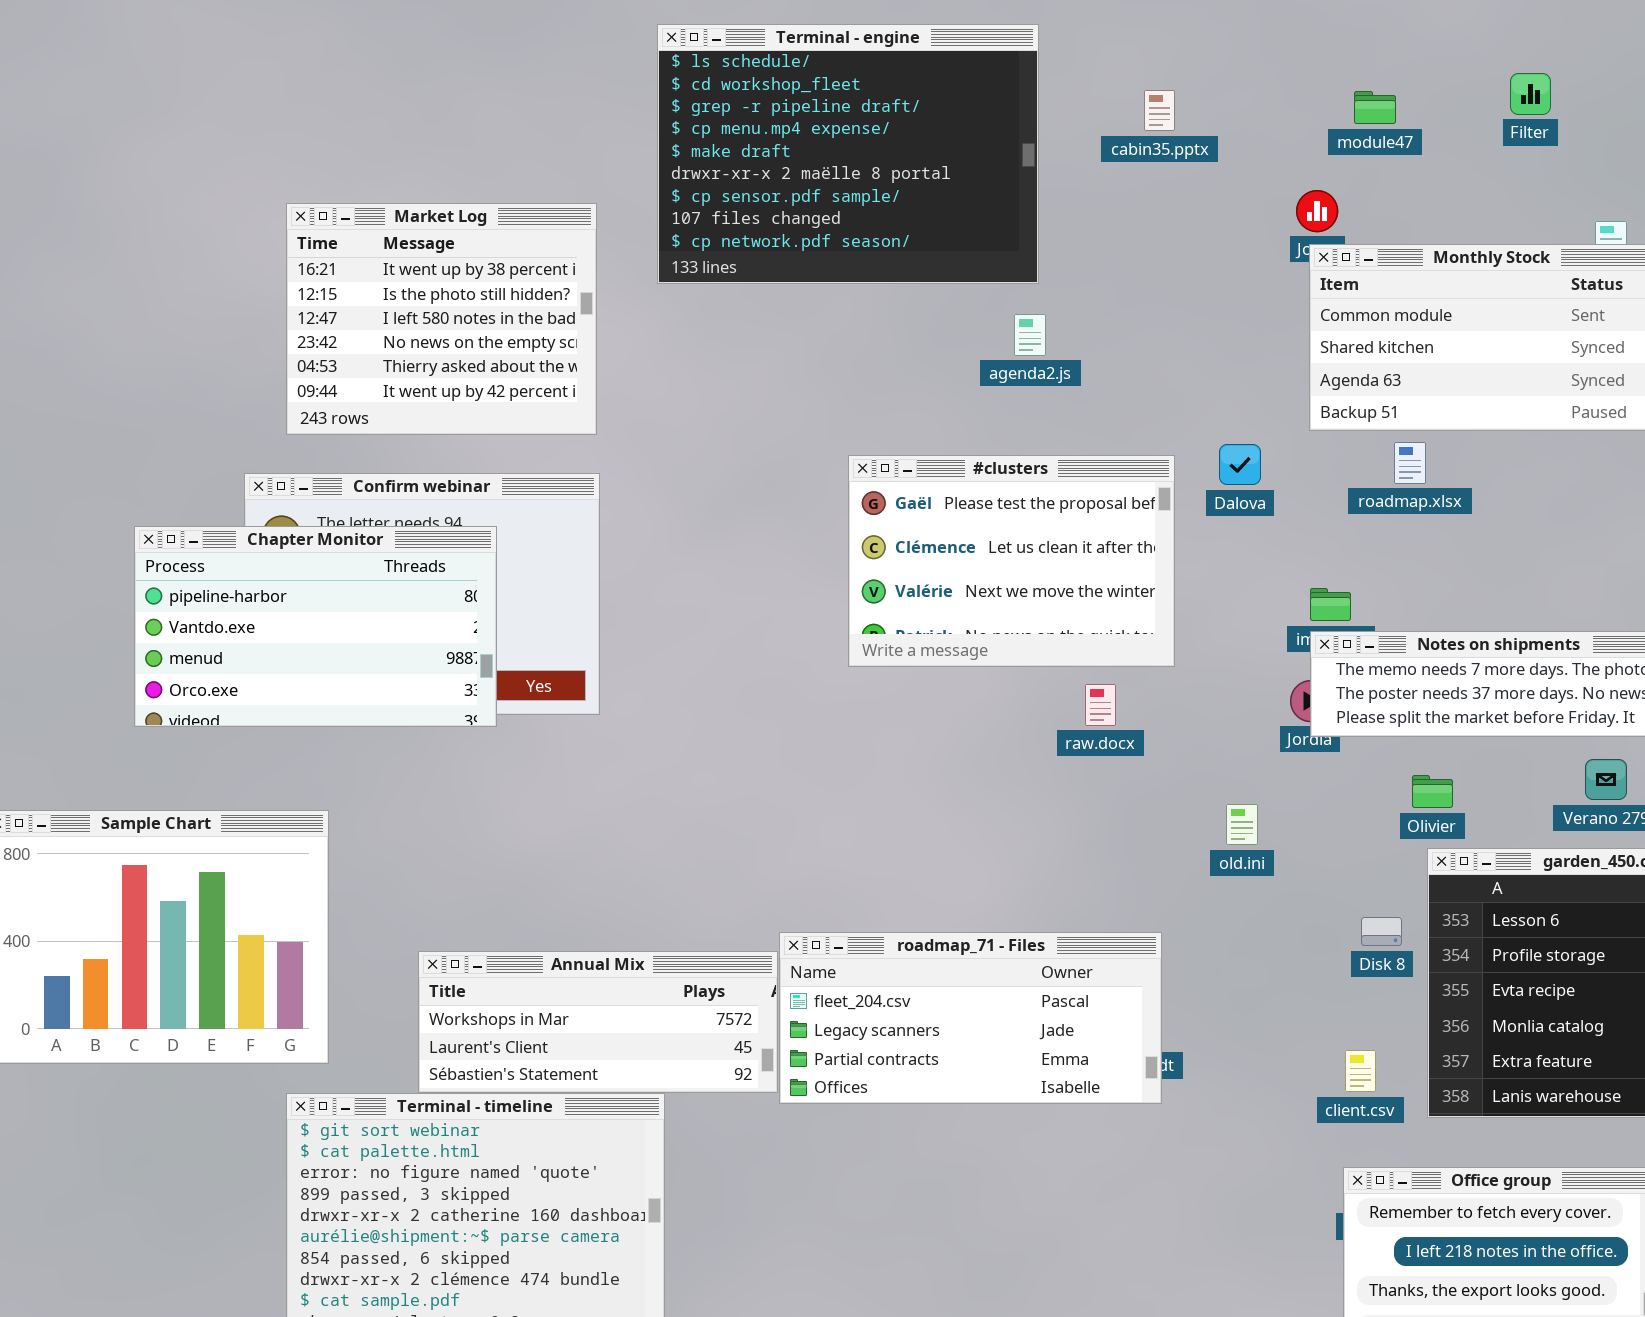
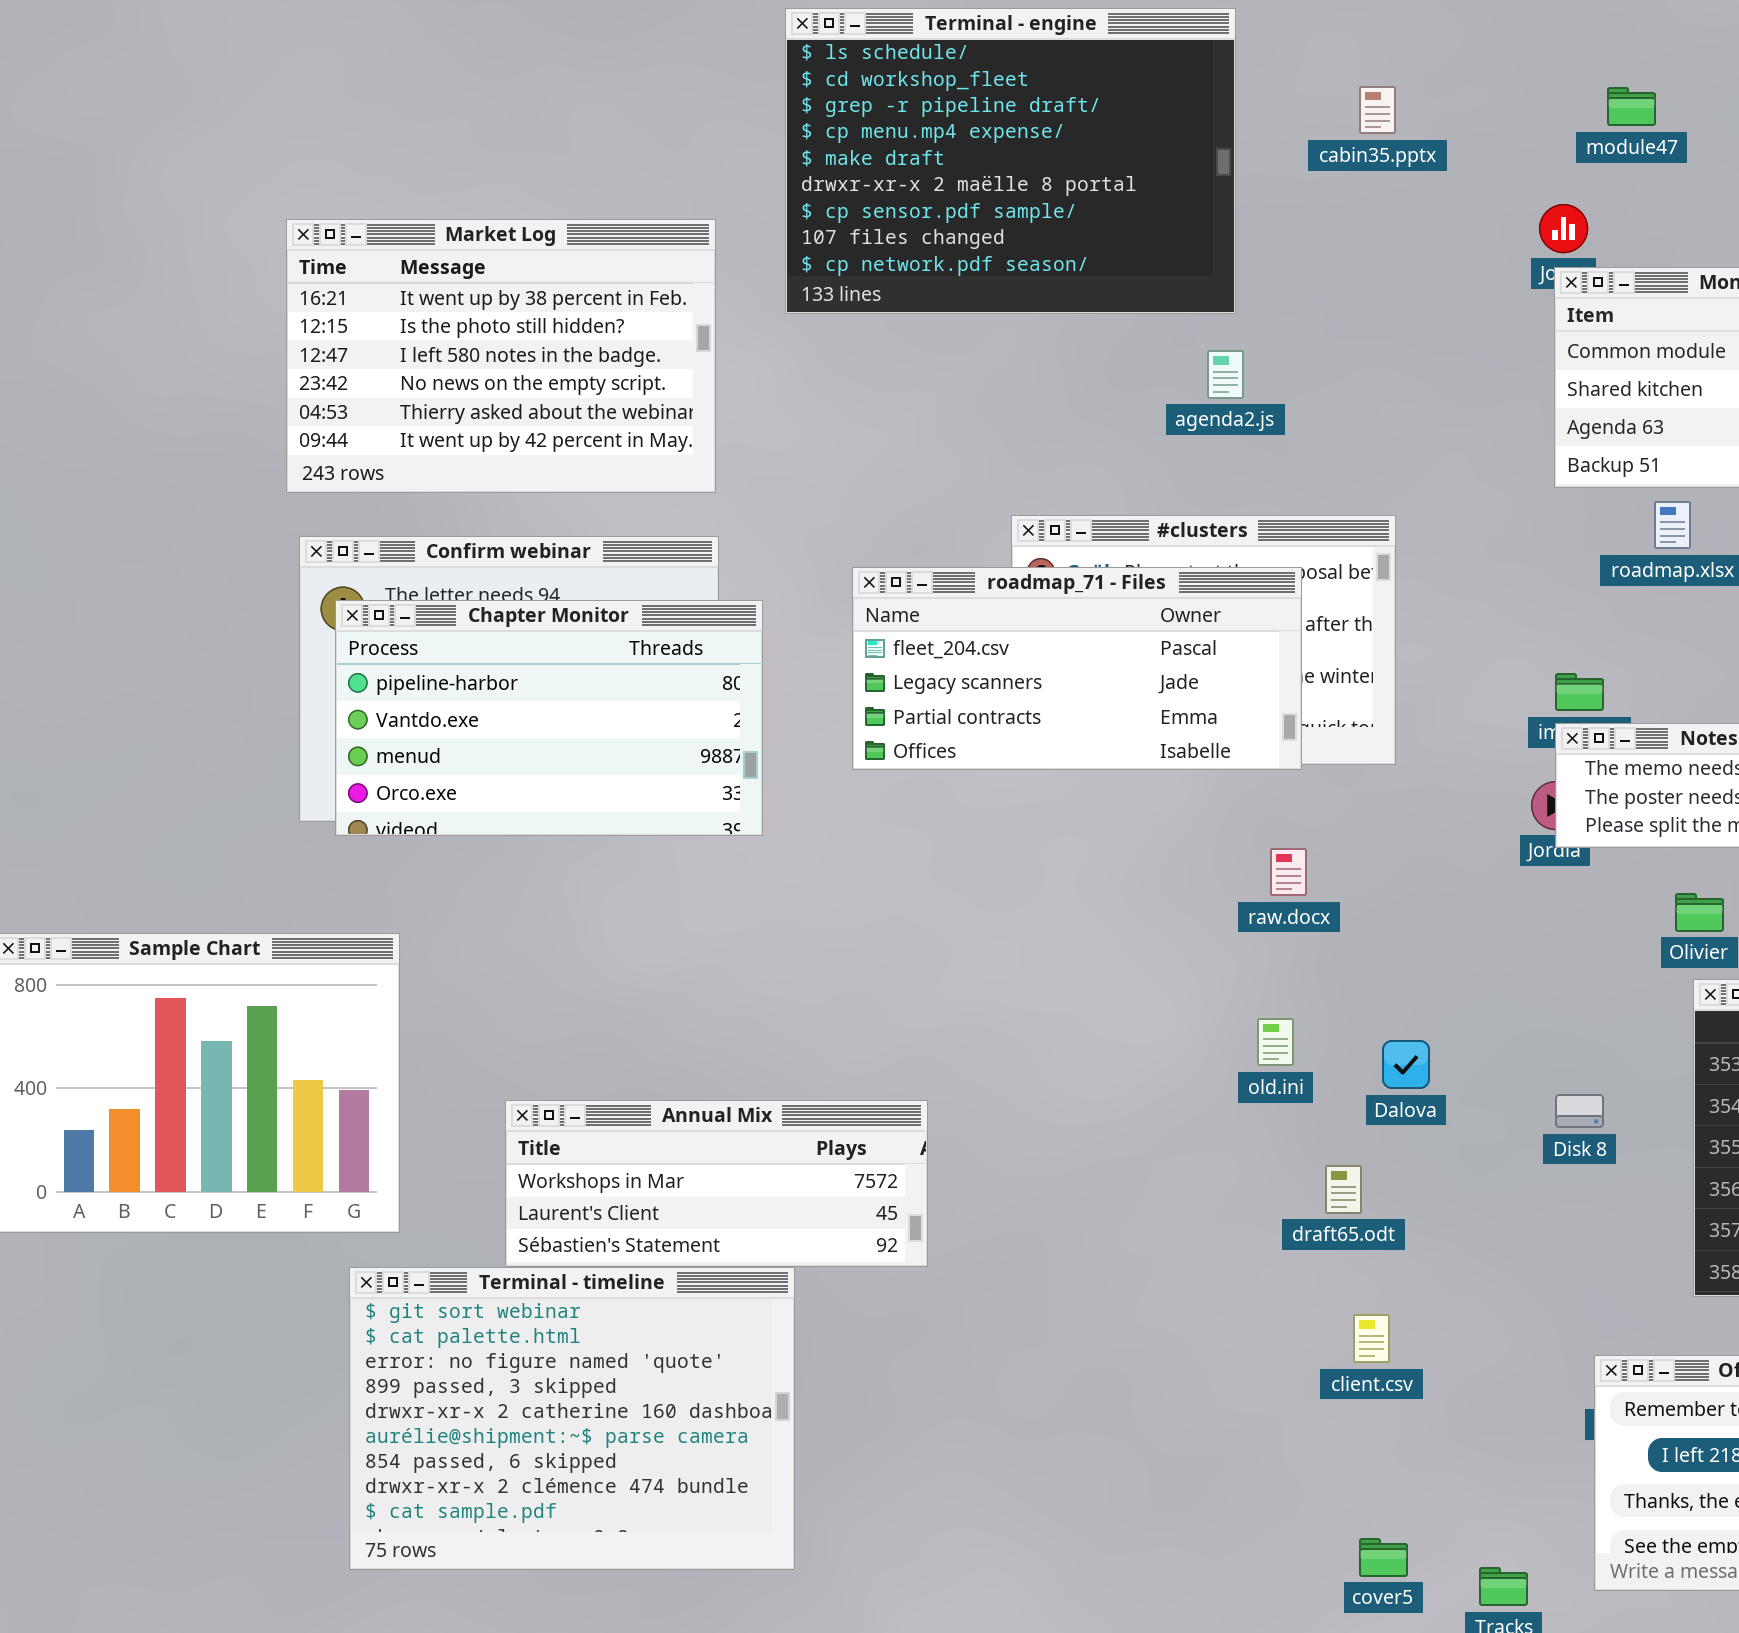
Market Log: [286,203,597,435] -> [286,219,716,493], resized
Dalova: [1219,444,1261,485] -> [1382,1040,1430,1089], moved
Chapter Monitor: [134,526,497,727] -> [335,600,763,836], moved
raw.docx: [1085,684,1116,726] -> [1270,848,1307,896], moved
old.ini: [1226,804,1258,845] -> [1257,1018,1294,1066], moved
Disk 8: [1361,917,1402,946] -> [1555,1094,1604,1128], moved
roadmap_71 - Files: [779,932,1162,1104] -> [852,567,1302,770], moved
client.csv: [1345,1050,1376,1092] -> [1353,1314,1390,1363], moved

